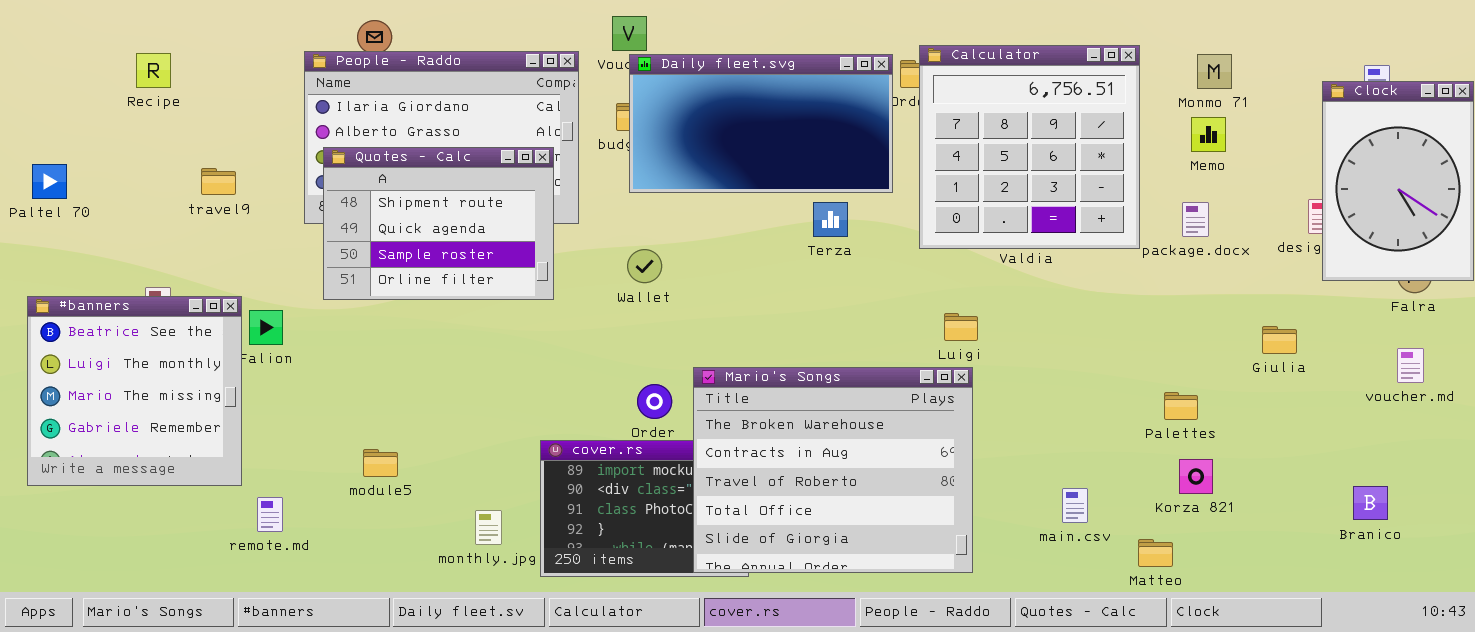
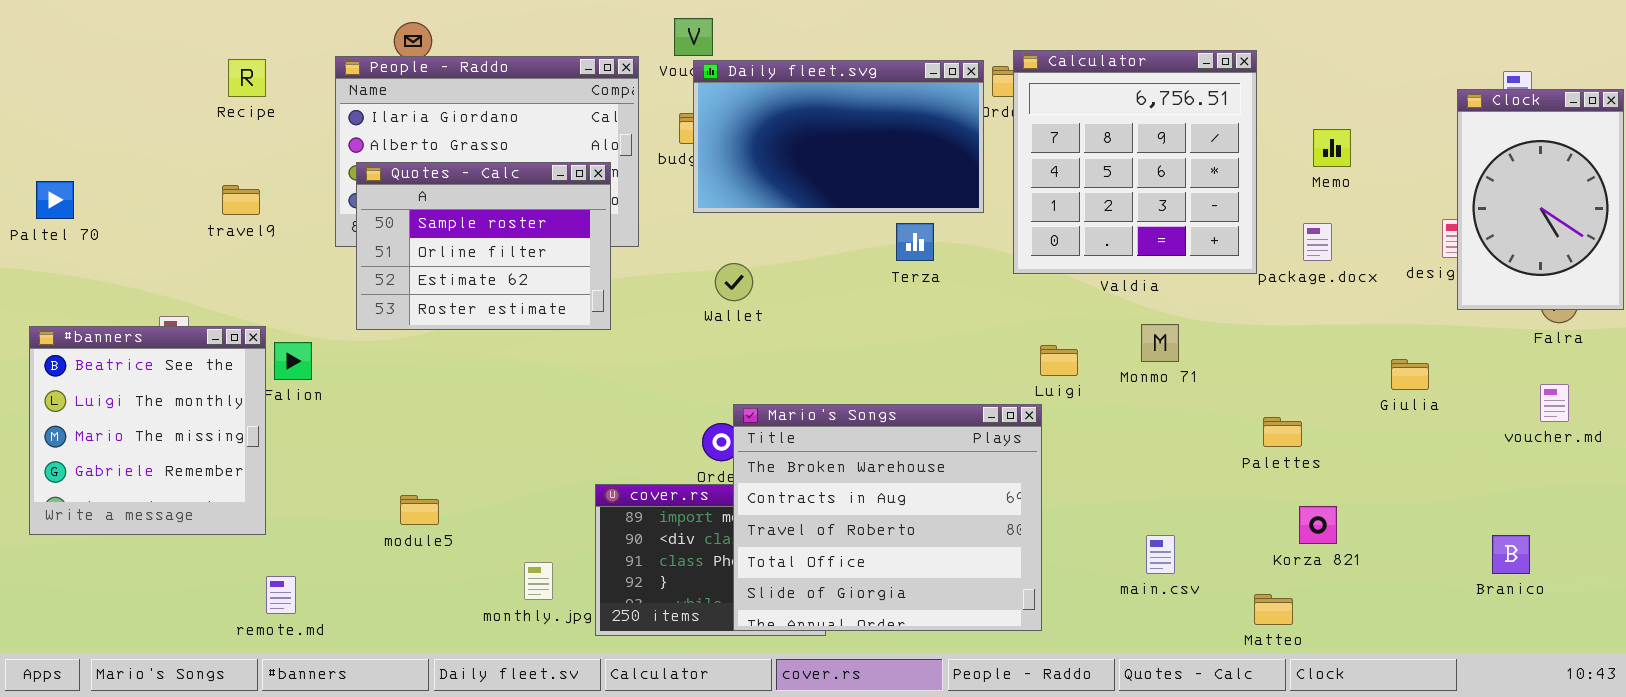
Recipe: [136,53,171,88] -> [228,59,266,97], moved
Monmo 71: [1197,54,1232,89] -> [1141,324,1179,362], moved
Quotes - Calc: [323,147,554,300] -> [356,162,611,330], scrolled down 2 rows
Wallet: [627,249,662,283] -> [715,263,753,301], moved
Mario's Songs: [693,367,973,573] -> [733,404,1042,631], moved
Palettes: [1164,392,1198,420] -> [1263,417,1302,447], moved
main.csv: [1062,488,1088,523] -> [1146,535,1175,574], moved
remote.md: [257,497,283,532] -> [266,576,296,614], moved

